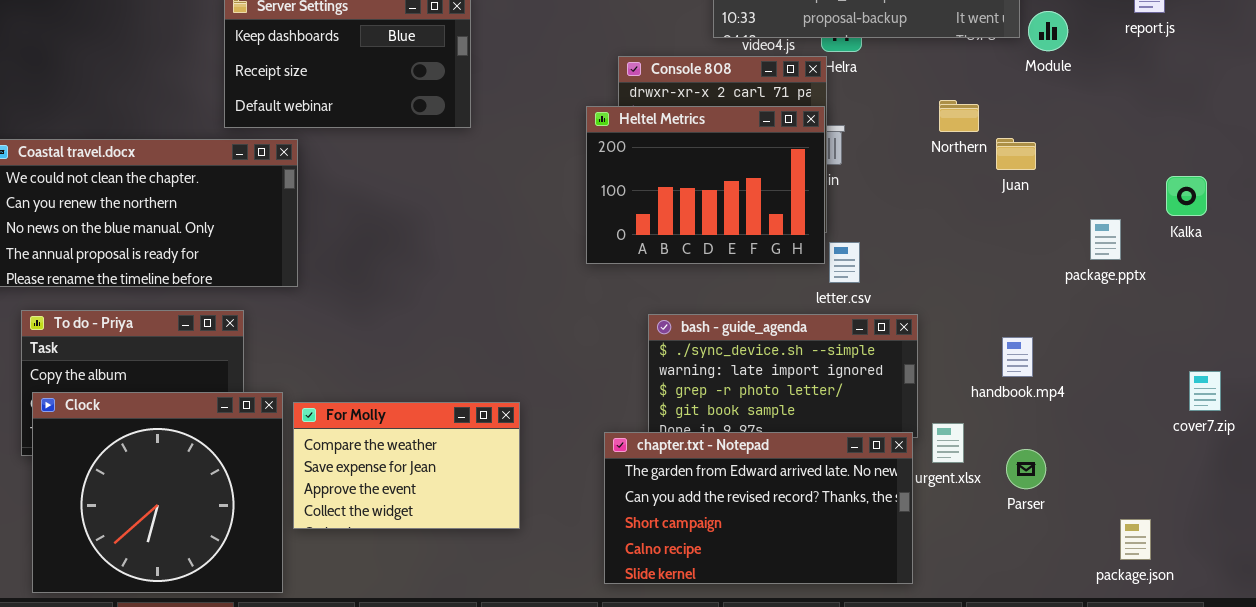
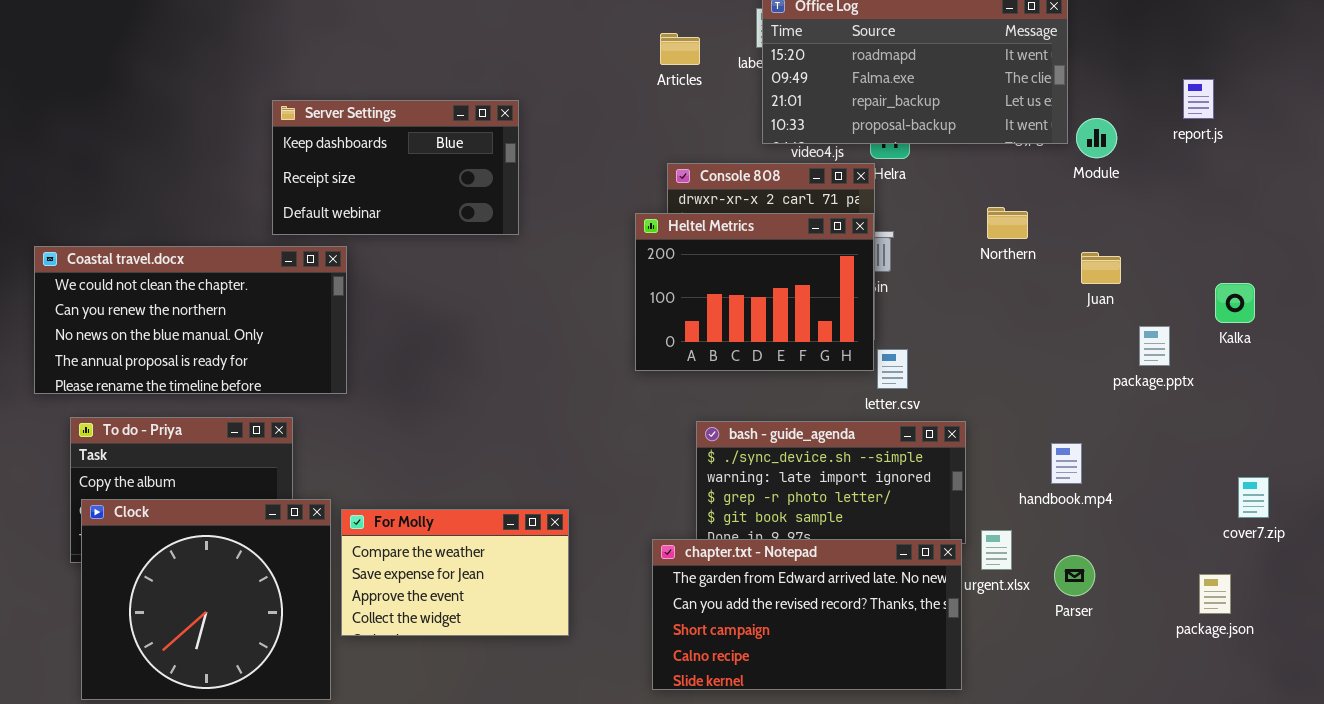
Juan: [996,138,1036,170] -> [1081,252,1121,284], moved
package.json: [1120,519,1151,560] -> [1199,574,1231,614], moved

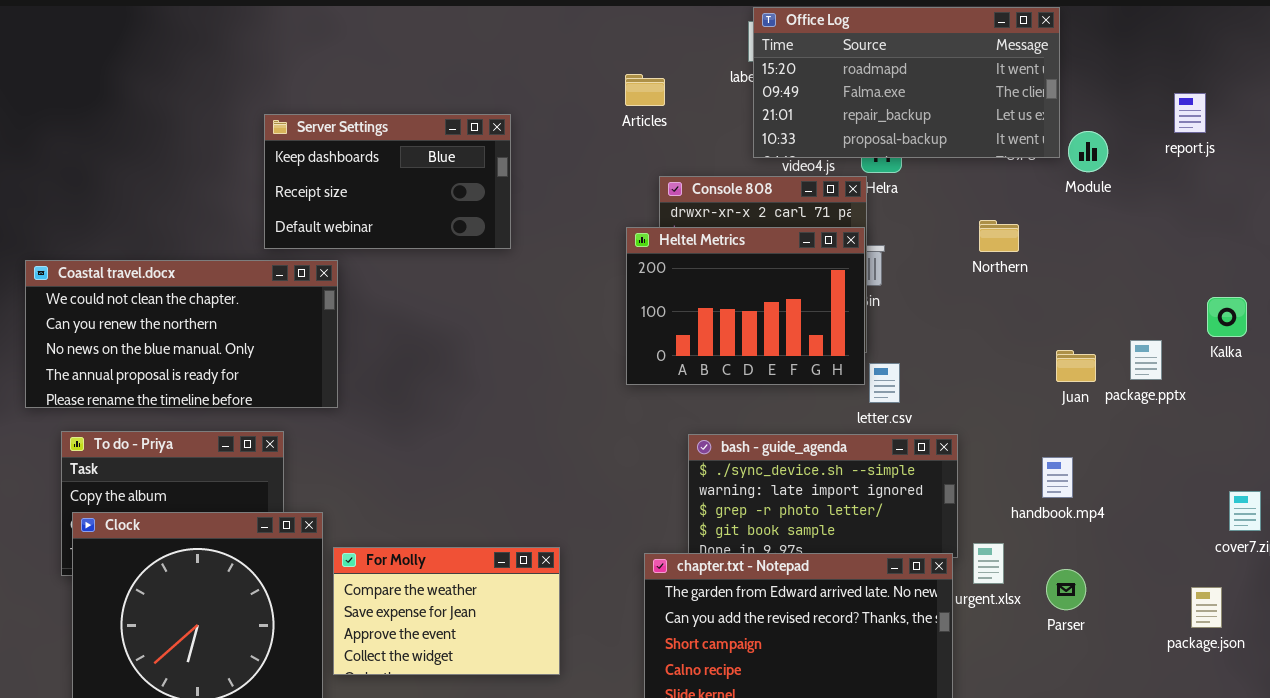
Articles: [660,33,700,65] -> [625,74,665,106], moved
Juan: [1081,252,1121,284] -> [1056,350,1096,382], moved
For Molly: [341,509,569,636] -> [333,547,560,675], moved

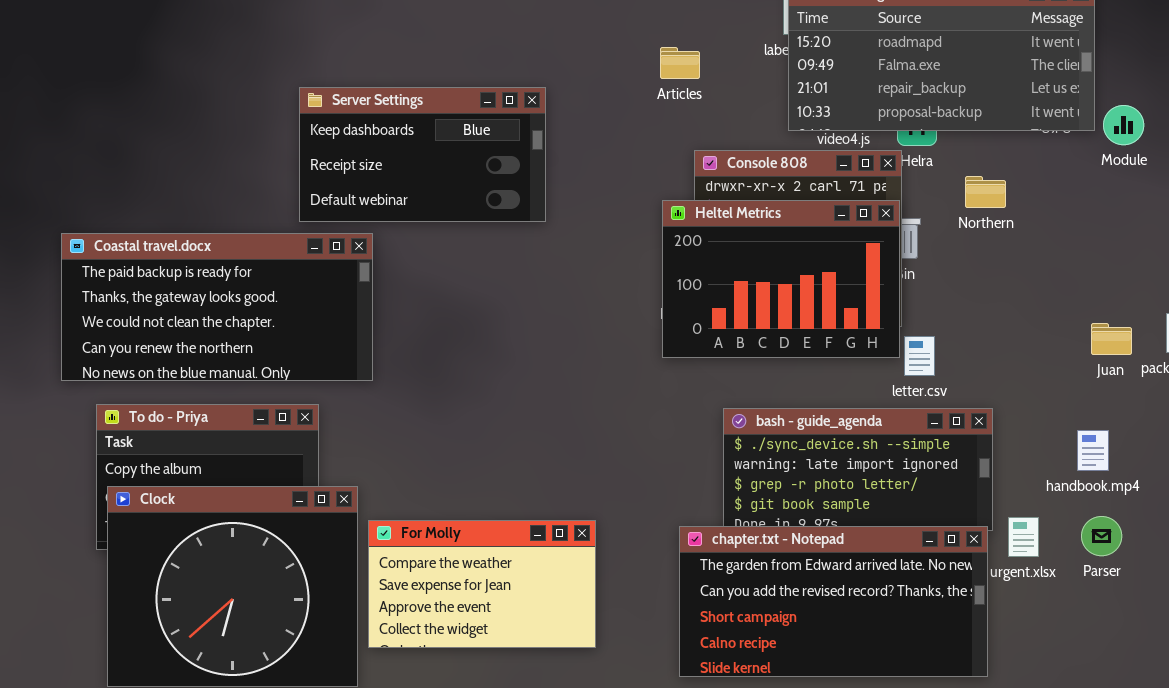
Northern: [979,220,1019,252] -> [965,176,1006,208], moved
Coastal travel.docx: [25,260,338,408] -> [61,233,373,381], scrolled up 2 rows
Parser: [1046,569,1086,610] -> [1081,516,1122,556], moved

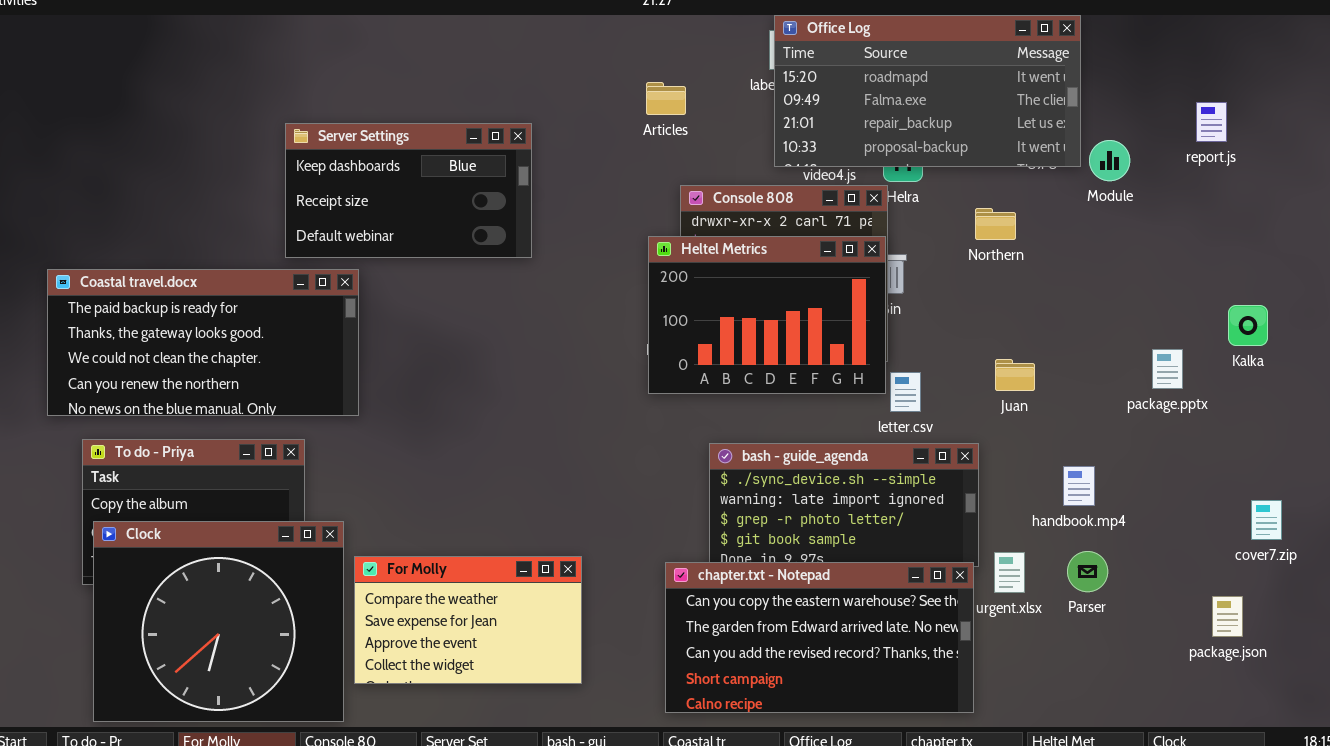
Northern: [965,176,1006,208] -> [975,208,1016,240], moved
Juan: [1091,323,1132,355] -> [995,359,1035,391], moved
chapter.txt - Notepad: [679,526,988,677] -> [665,562,974,713], scrolled up 1 row

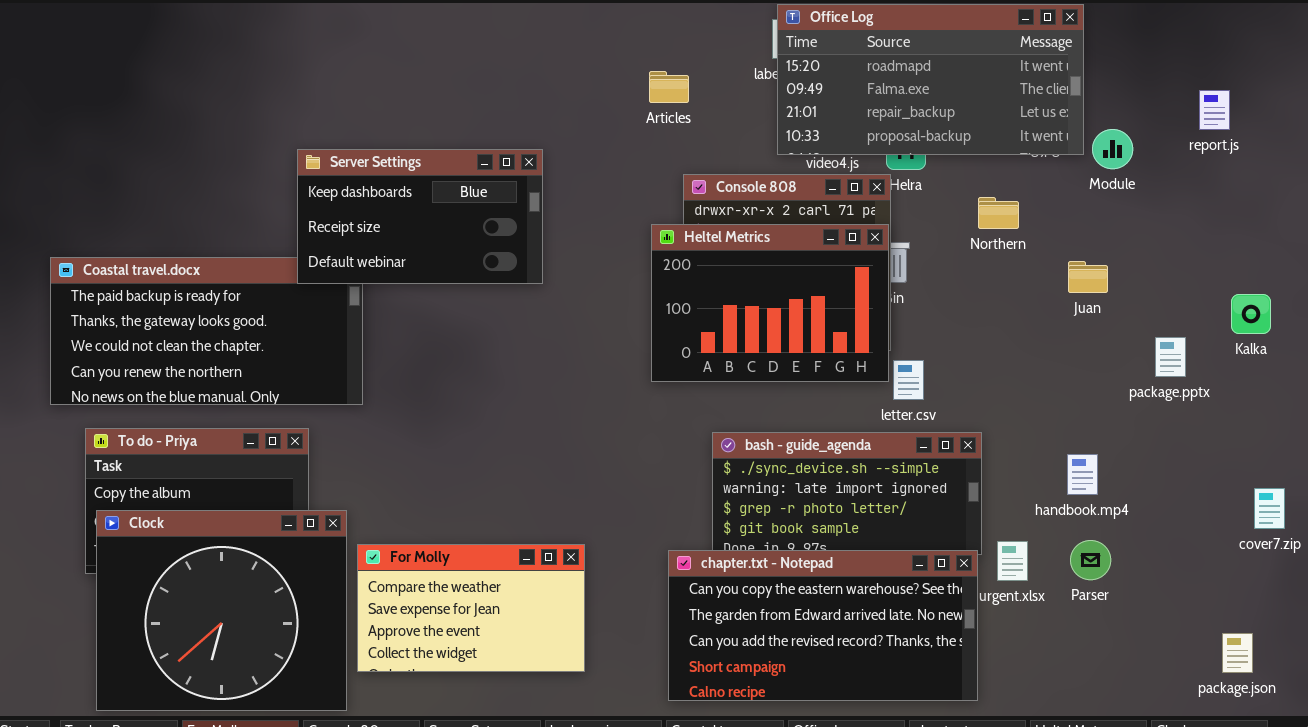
Server Settings: [285,123,532,258] -> [297,149,543,284], moved
Juan: [995,359,1035,391] -> [1068,261,1108,293], moved
package.json: [1212,596,1243,637] -> [1222,633,1253,673], moved

